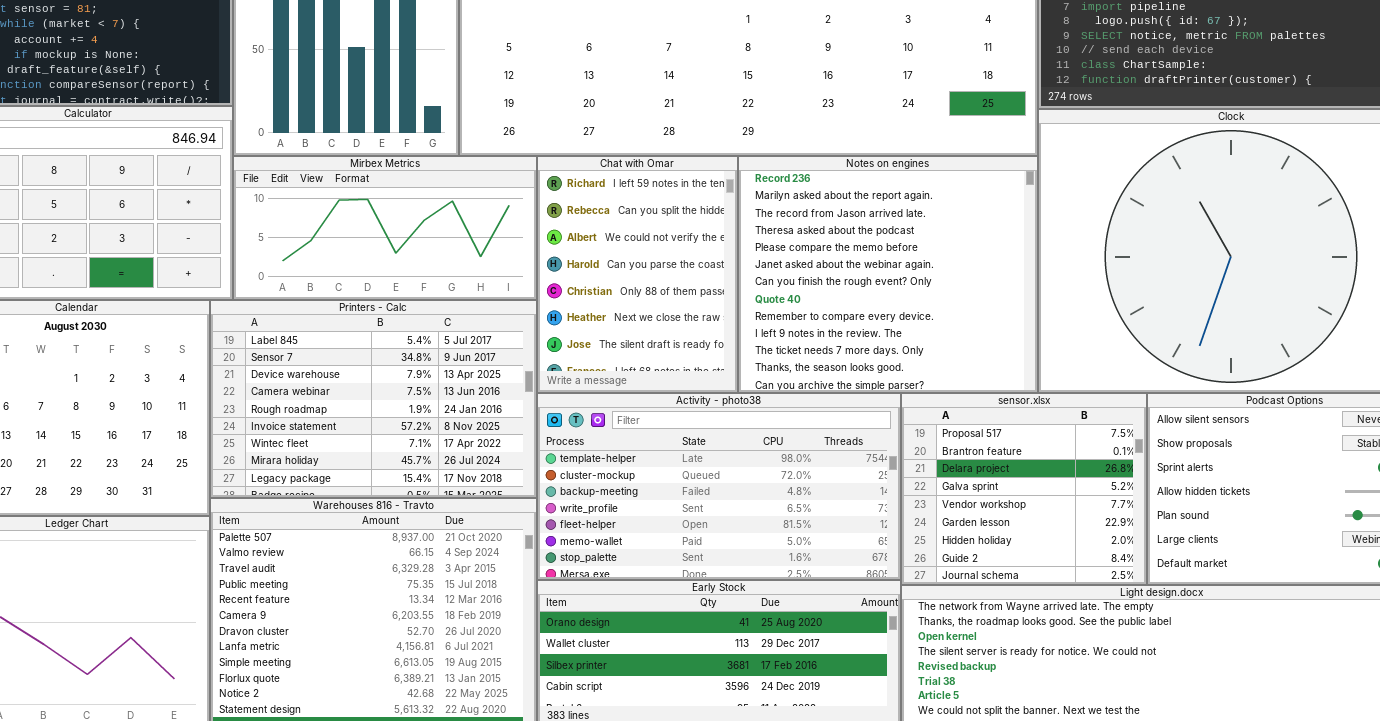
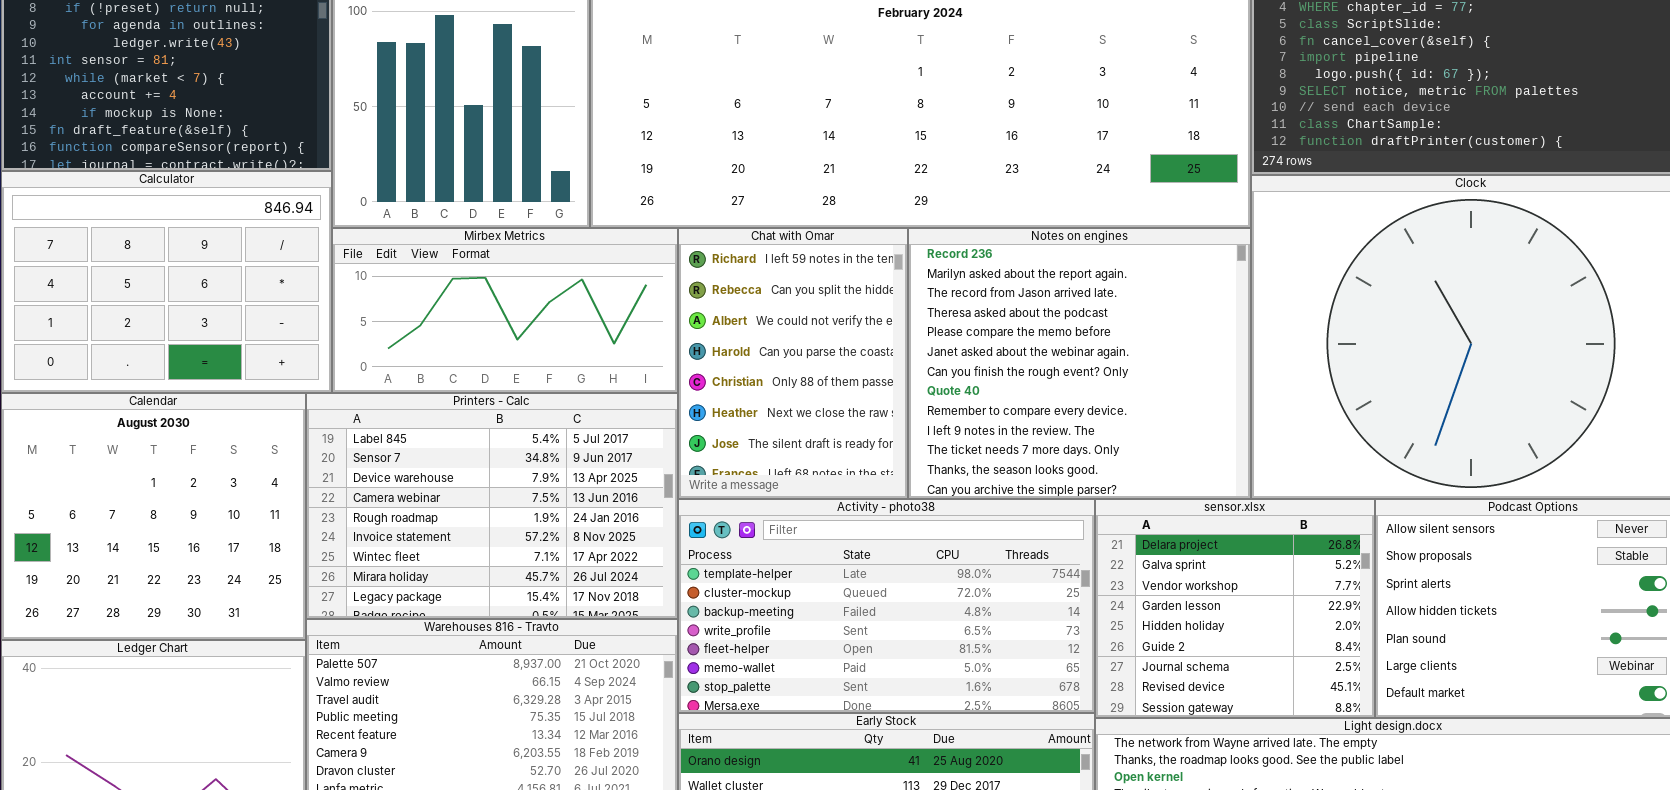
sensor.xlsx: [901,393,1147,585] -> [1095,499,1375,718], scrolled down 2 rows

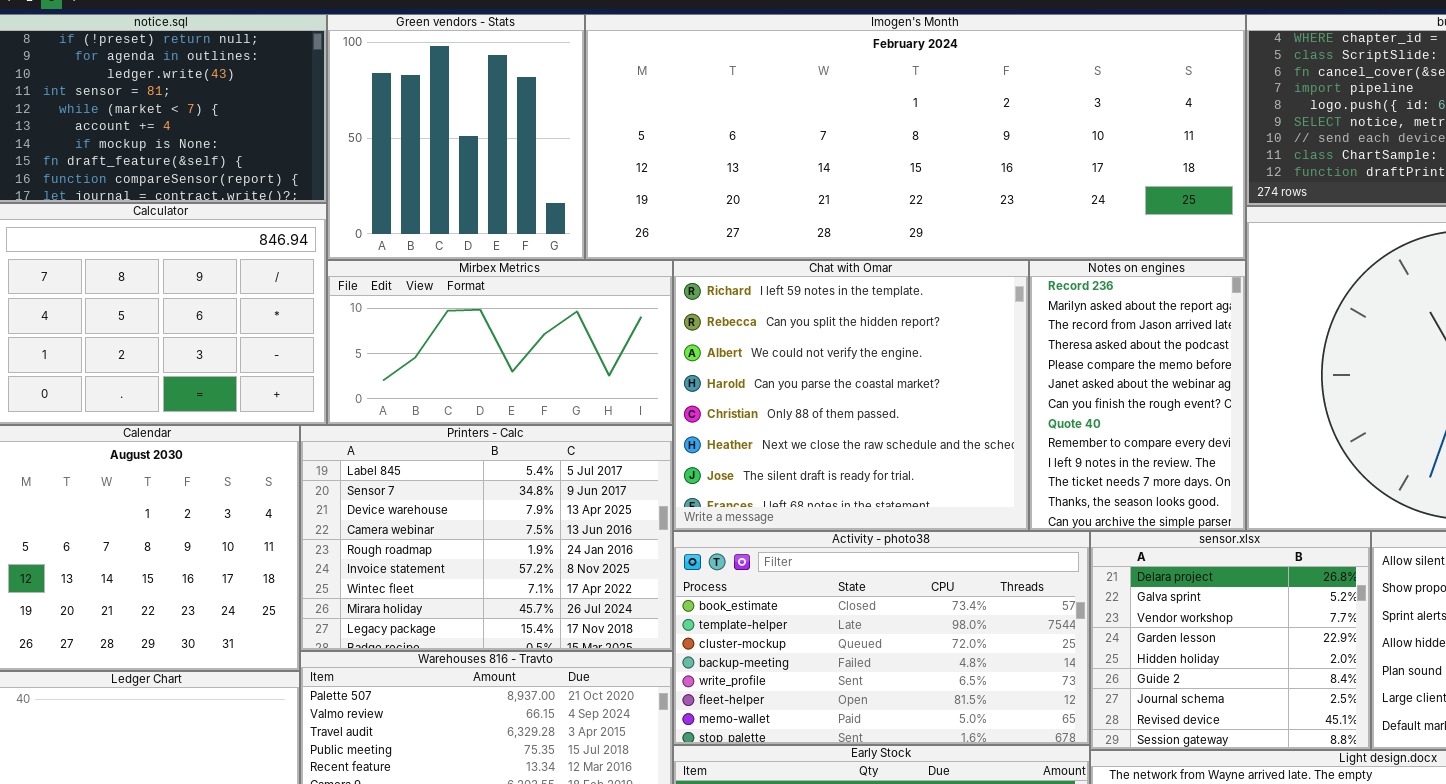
Chat with Omar: [678,228,908,499] -> [673,260,1029,531], resized
Notes on engines: [908,228,1251,499] -> [1029,260,1246,531], resized
Activity - photo38: [678,499,1095,713] -> [673,531,1090,745], scrolled up 1 row

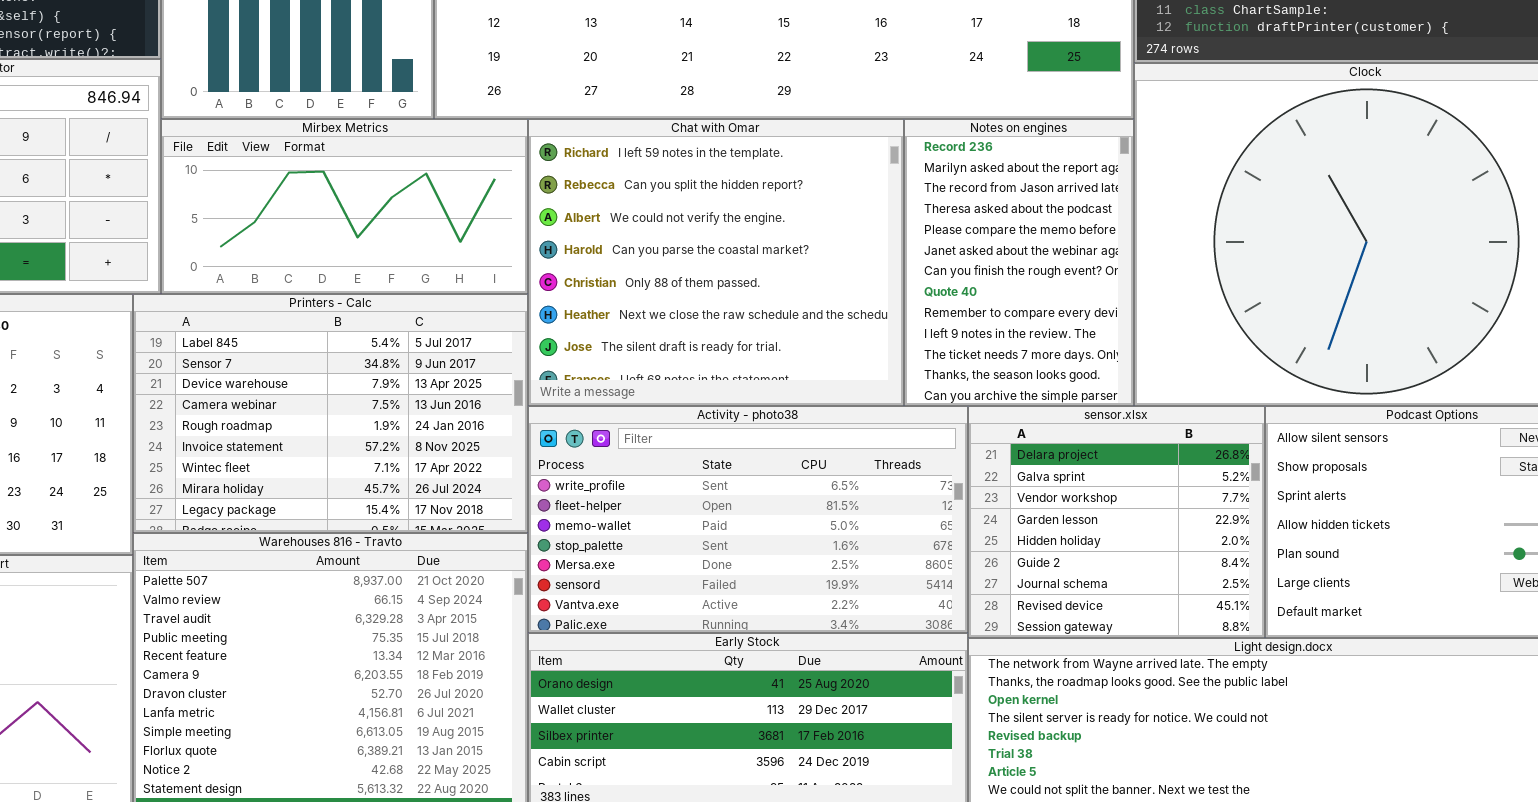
Activity - photo38: [673,531,1090,745] -> [528,406,968,633], scrolled down 4 rows

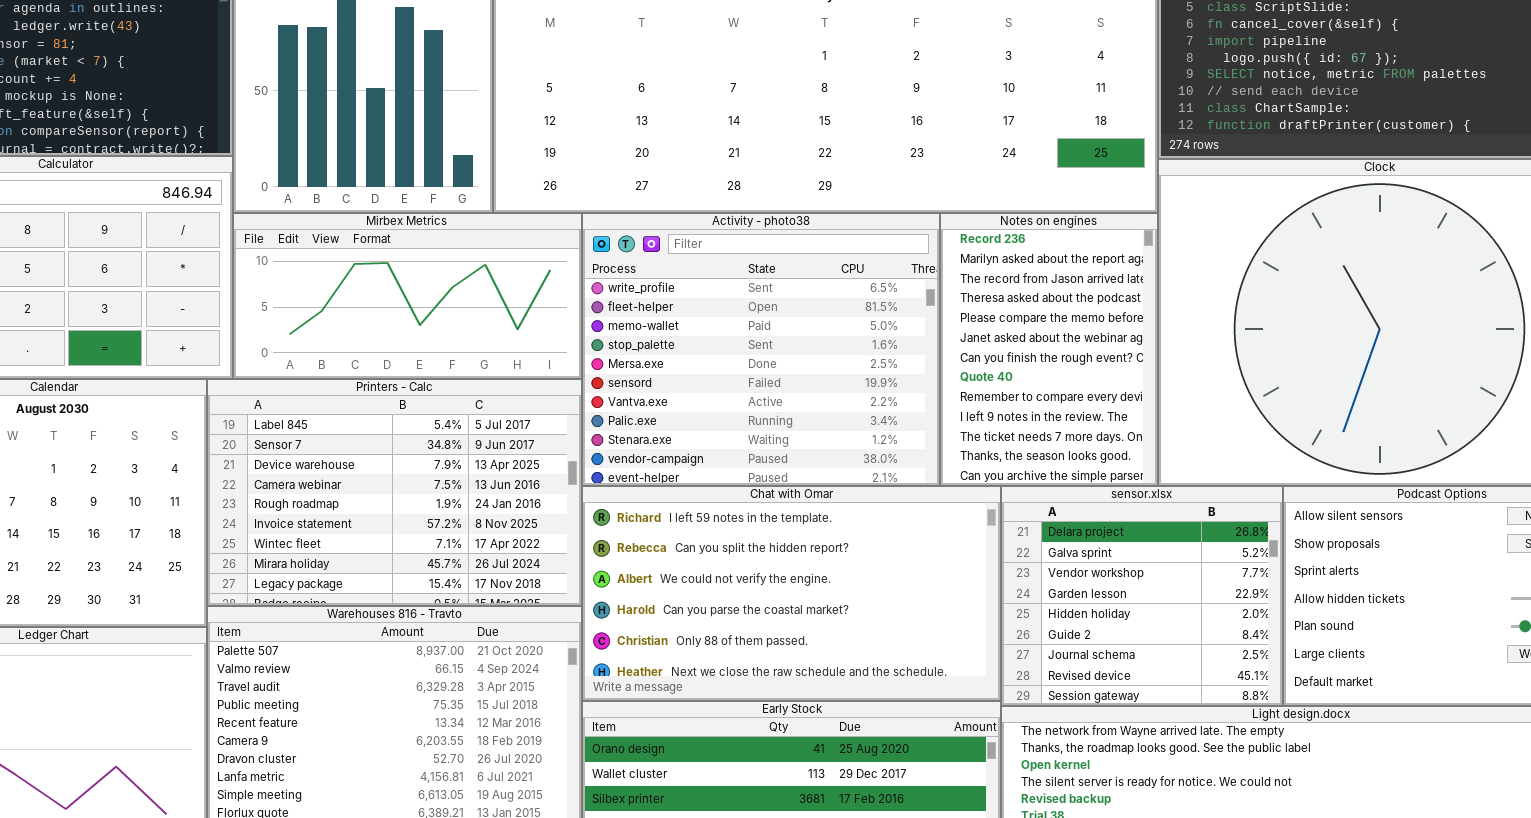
Chat with Omar: [528,119,904,406] -> [582,486,1001,701], moved, resized
Activity - photo38: [528,406,968,633] -> [582,213,940,486], moved, resized

